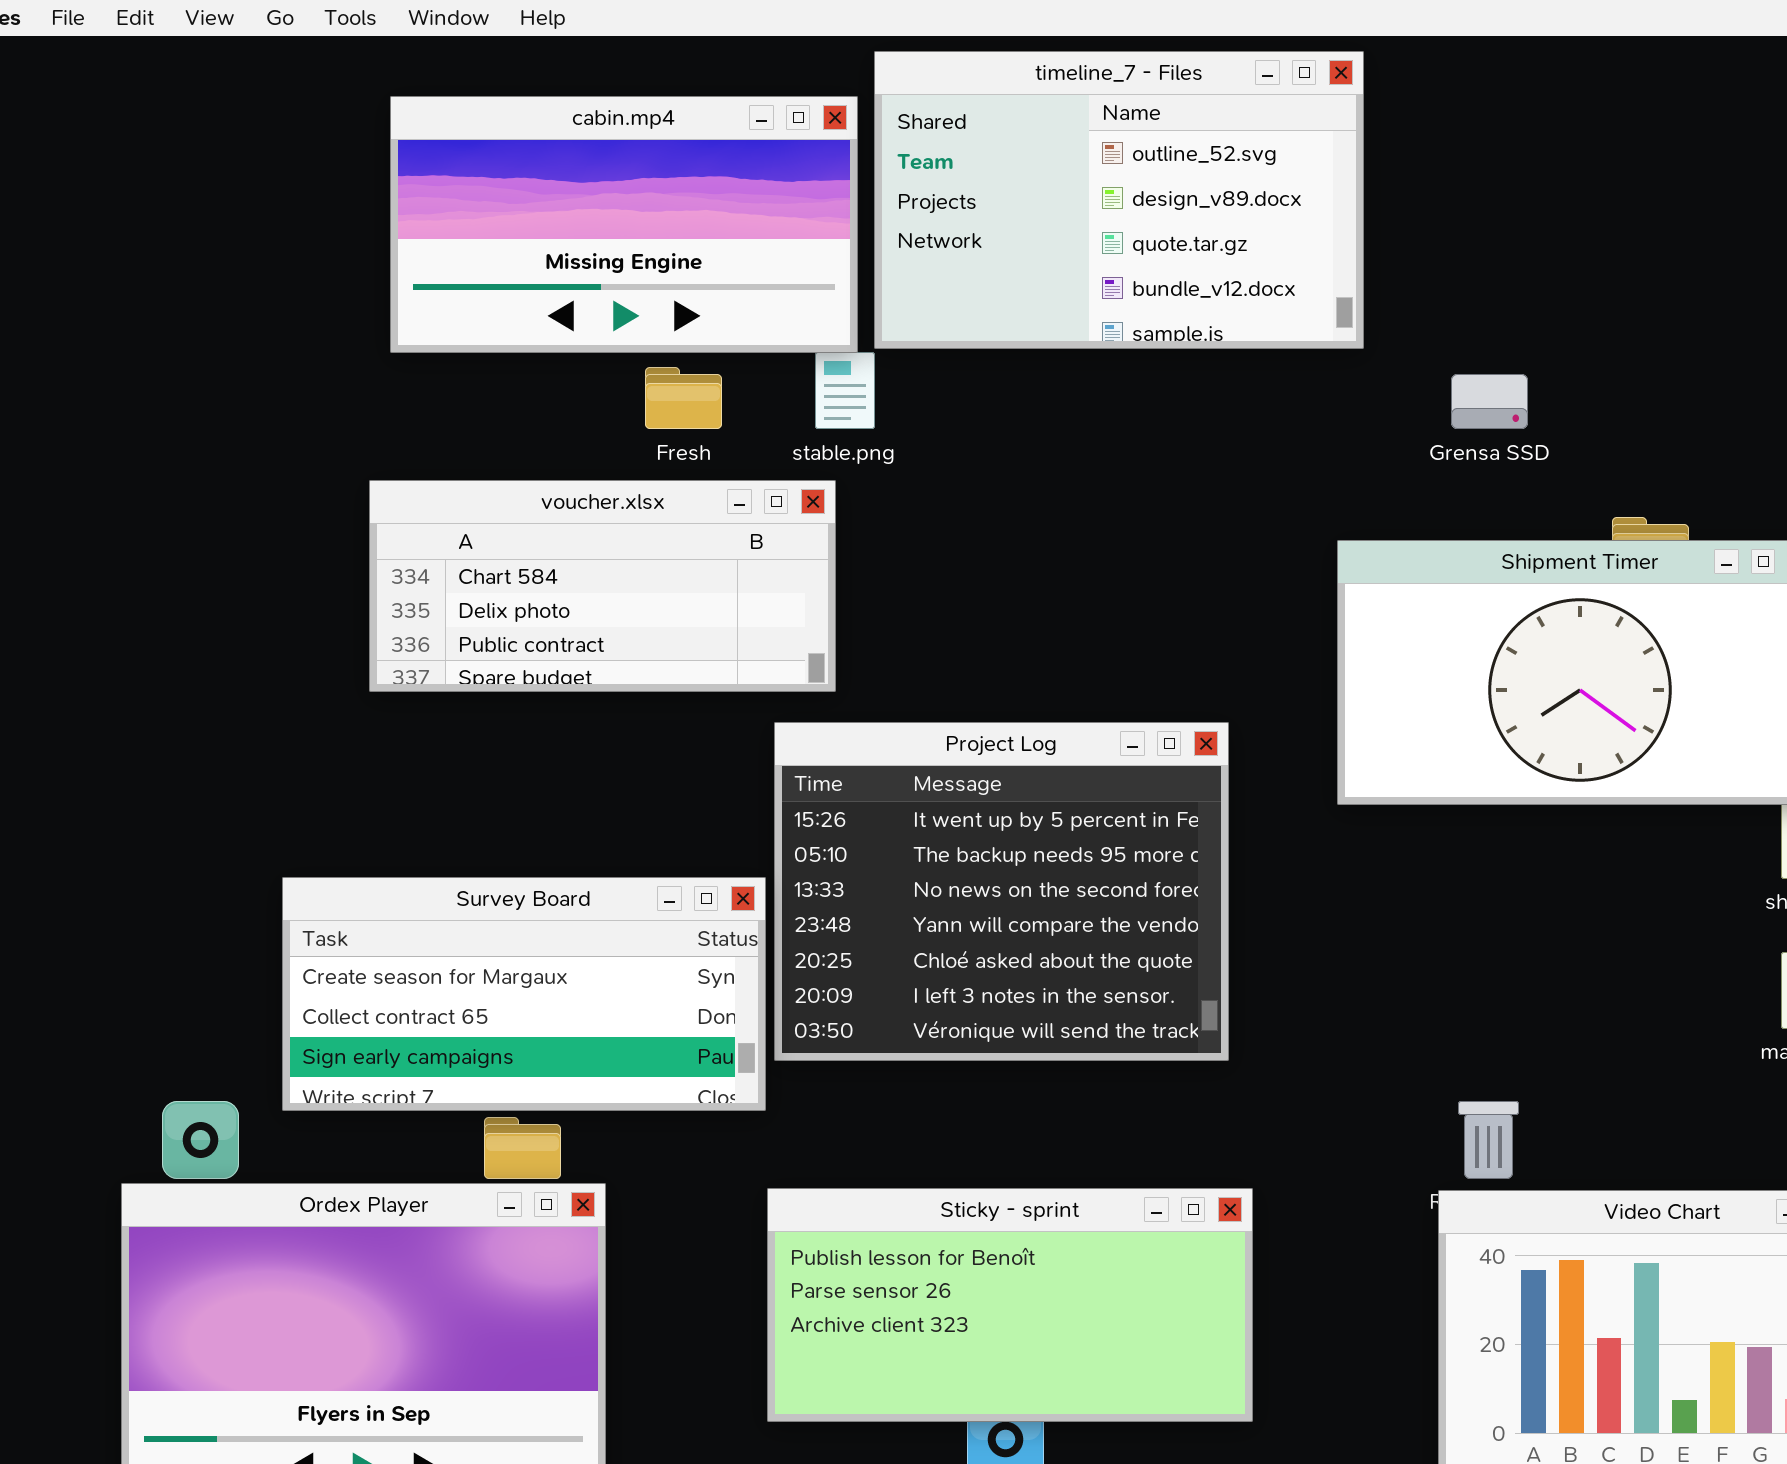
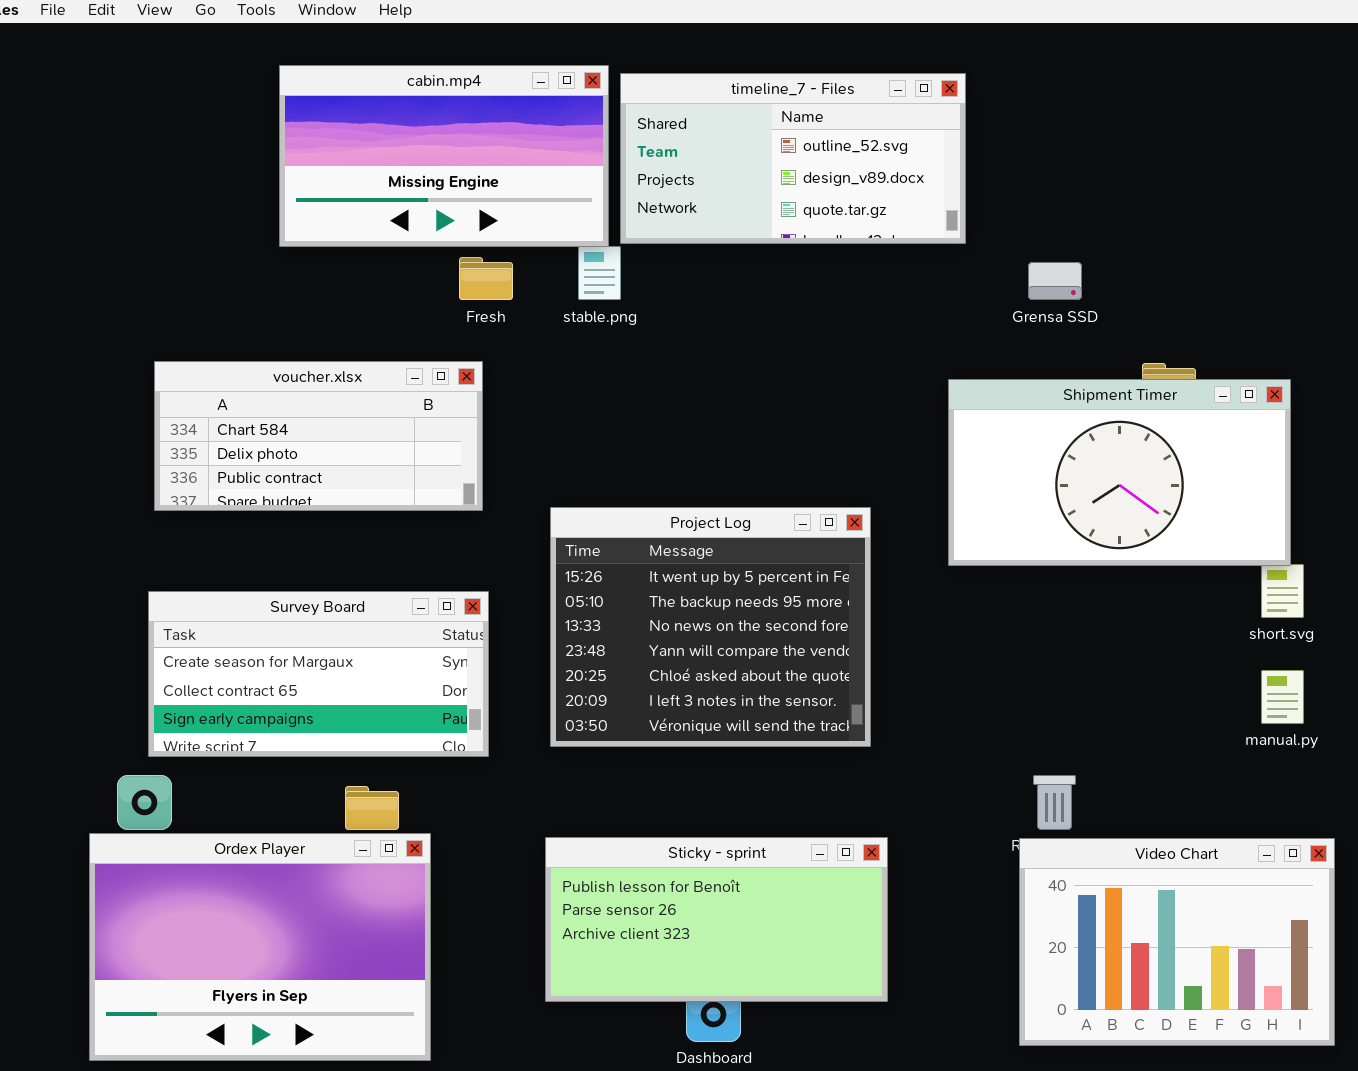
timeline_7 - Files: [874,51,1364,349] -> [620,73,966,244], resized
voucher.xlsx: [369,480,836,692] -> [154,361,483,511], moved
Survey Board: [282,877,766,1111] -> [148,591,489,757], moved

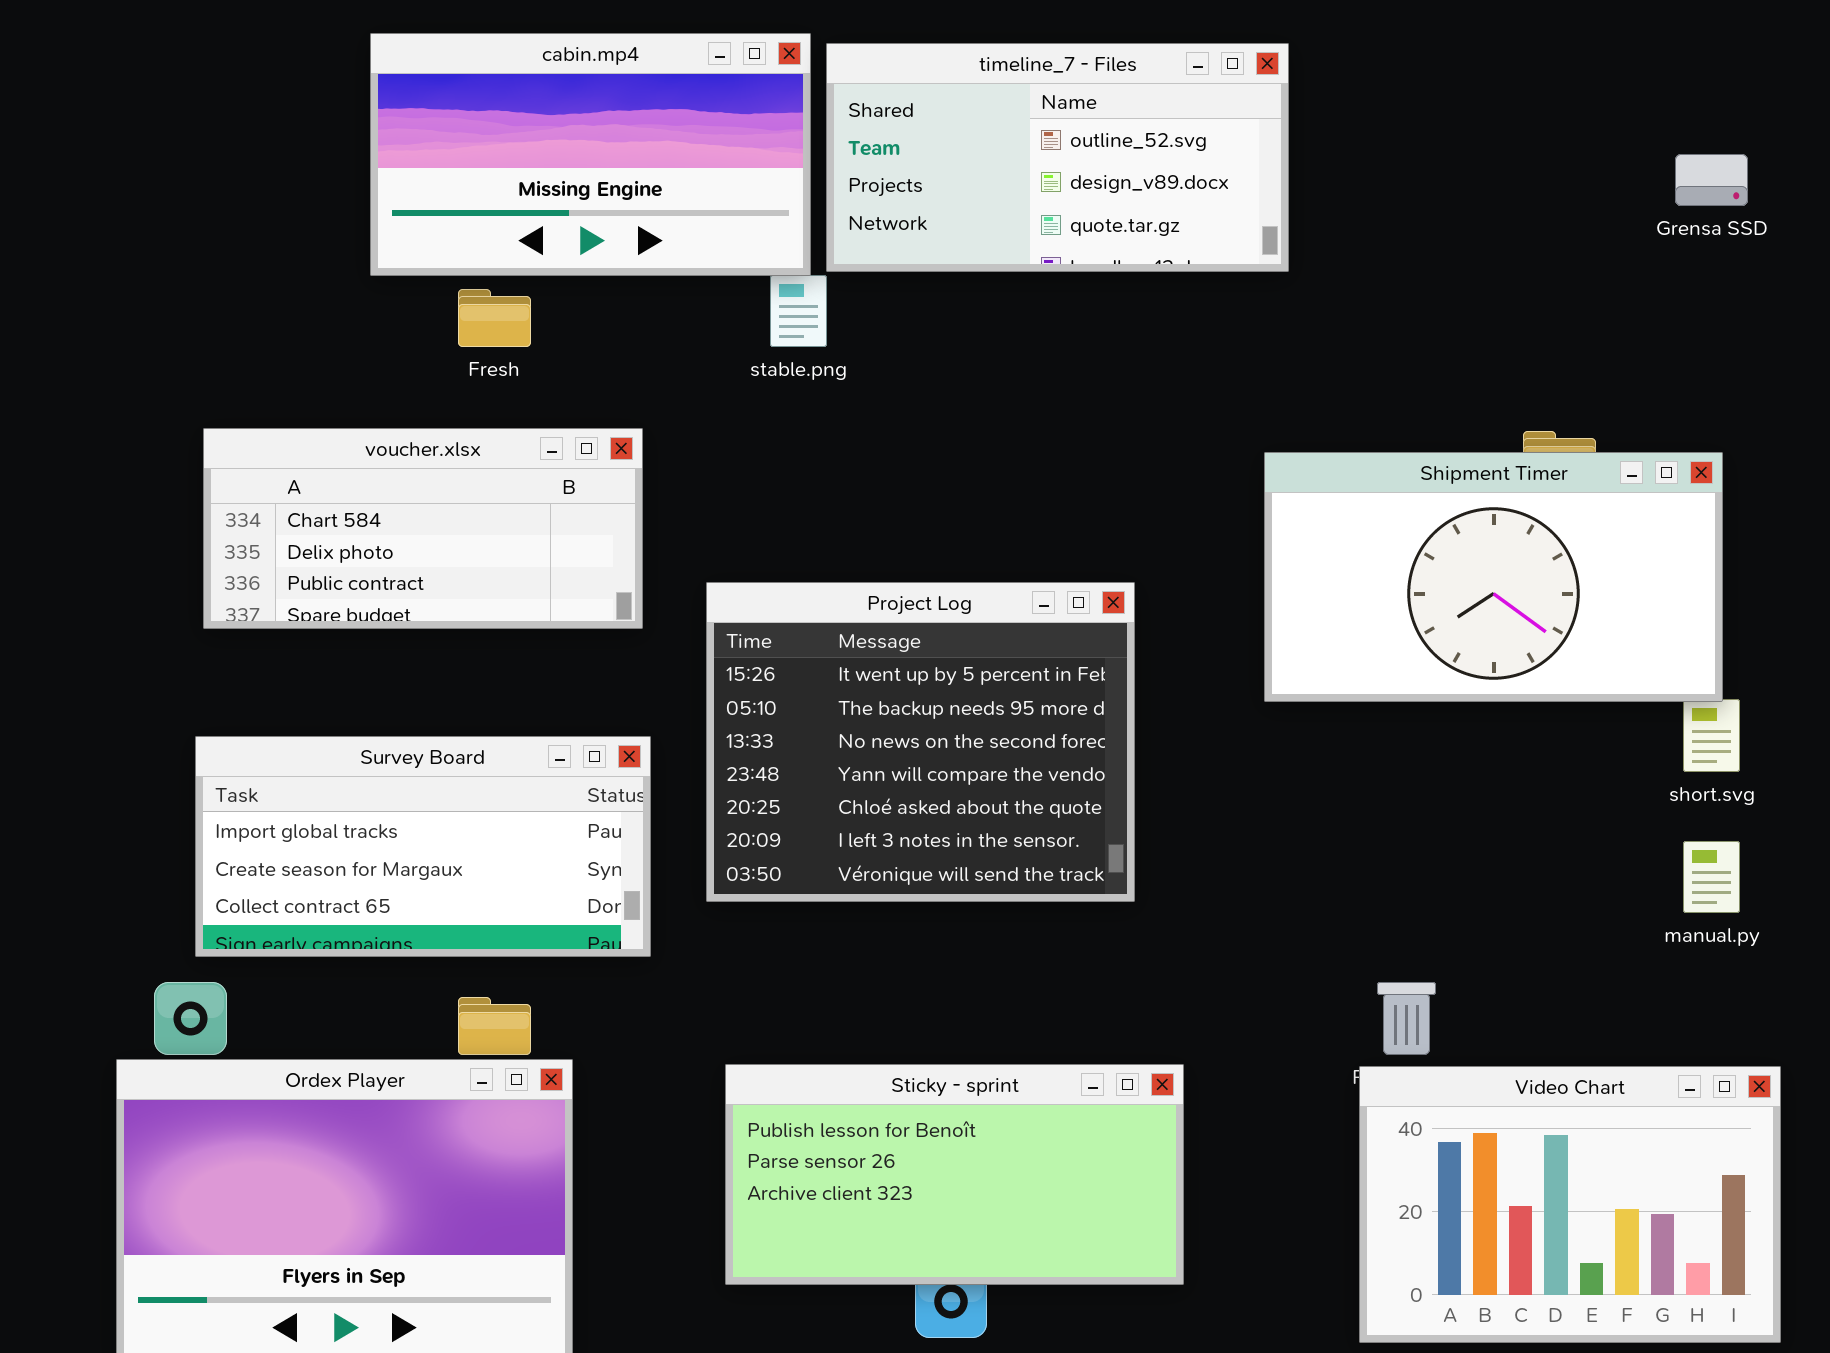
Fresh: [459,257,513,300] -> [458,289,531,347], moved
Grensa SSD: [1028,262,1082,300] -> [1675,154,1748,206], moved
Project Log: [550,507,871,747] -> [706,582,1135,902], moved
Survey Board: [148,591,489,757] -> [195,736,651,957], scrolled up 1 row

